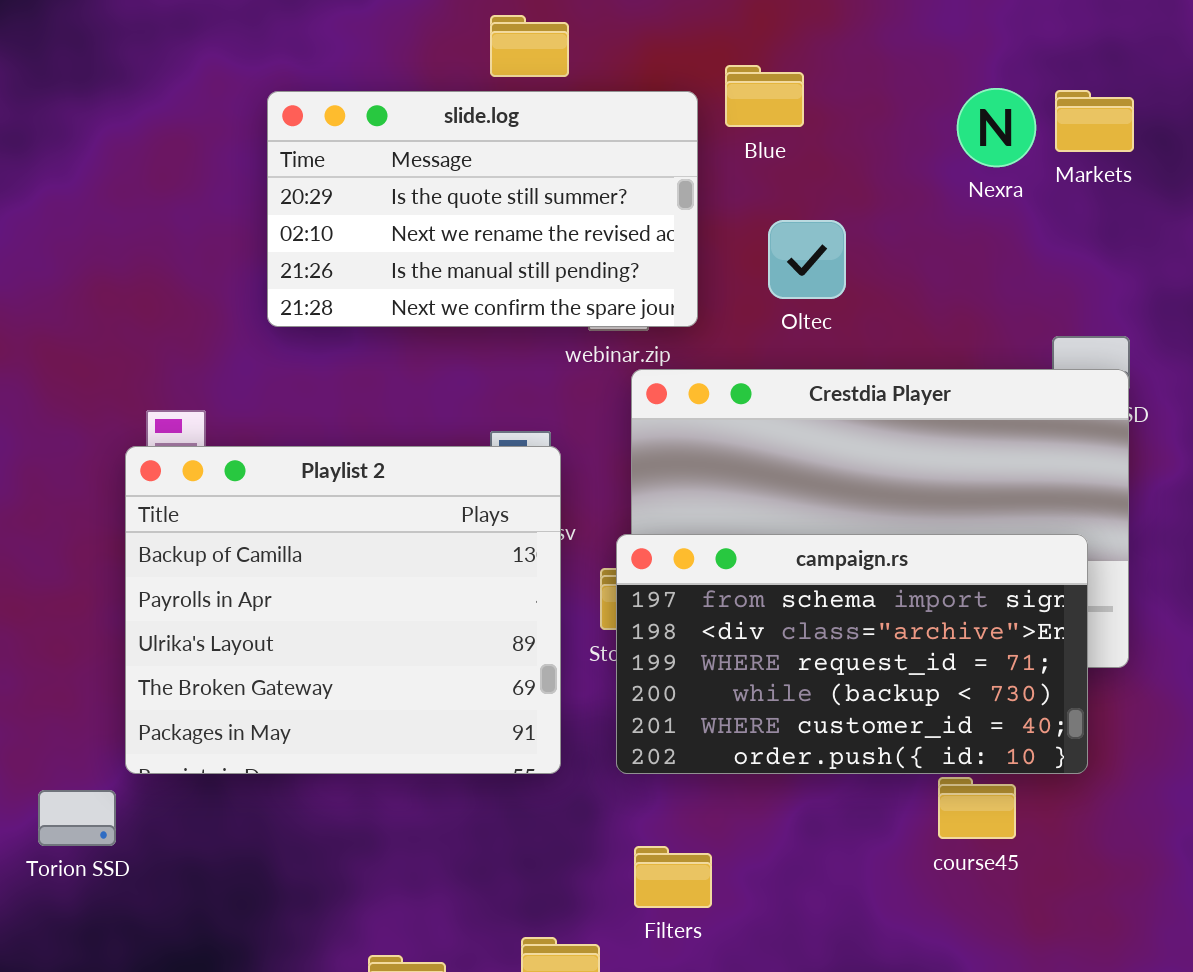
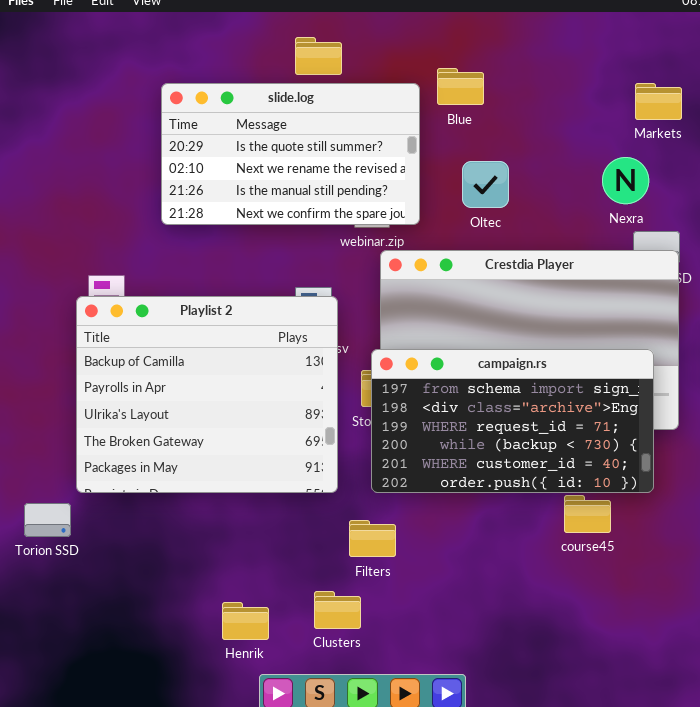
Nexra: [957,88,1036,167] -> [602,157,649,204], moved
Filters: [634,846,712,908] -> [349,520,396,557], moved

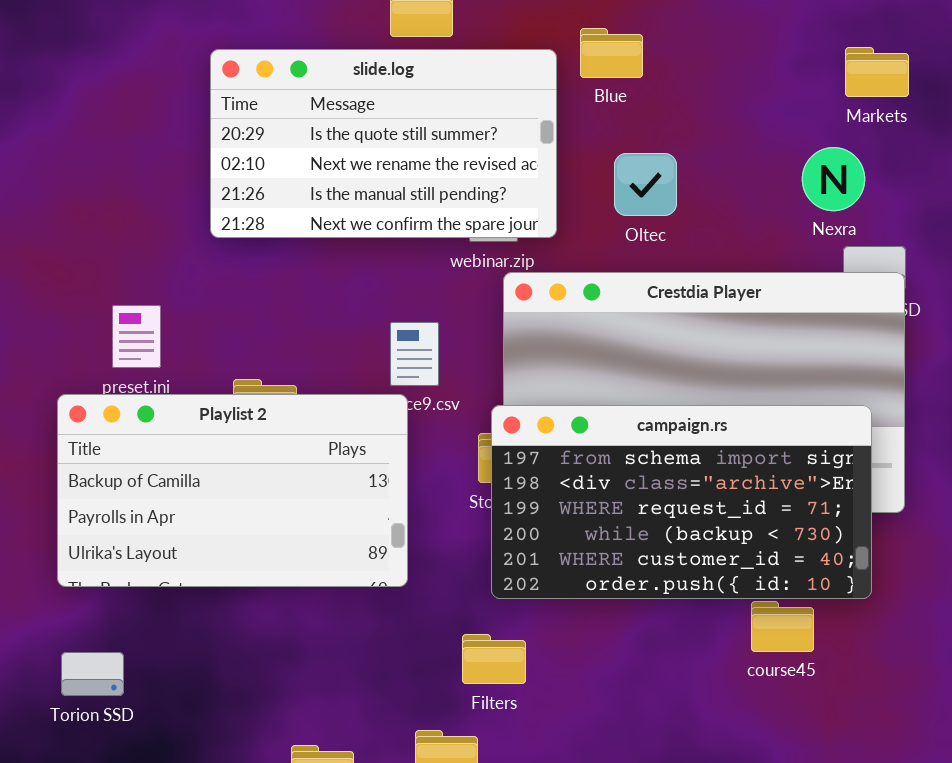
Playlist 2: [76,296,338,493] -> [57,394,408,587], moved, resized
Torion SSD: [24,503,71,537] -> [61,652,124,696], moved

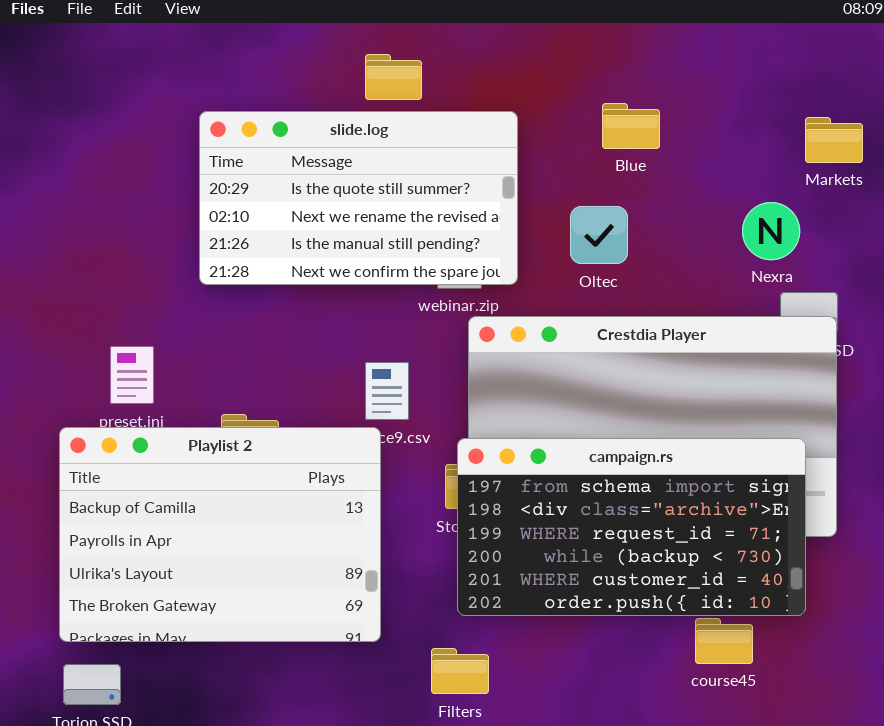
Blue: [580,28,643,78] -> [602,103,660,149], moved
Markets: [845,47,909,97] -> [805,117,863,163], moved
Playlist 2: [57,394,408,587] -> [59,427,381,642], resized

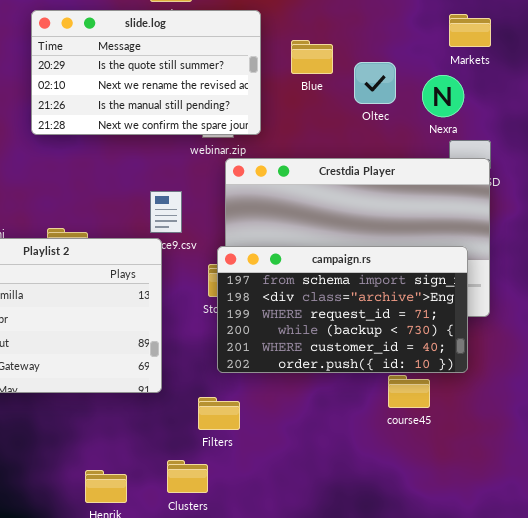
Blue: [602,103,660,149] -> [291,40,333,74], moved
Markets: [805,117,863,163] -> [449,14,491,47], moved
Oltec: [570,206,628,264] -> [354,62,396,104], moved

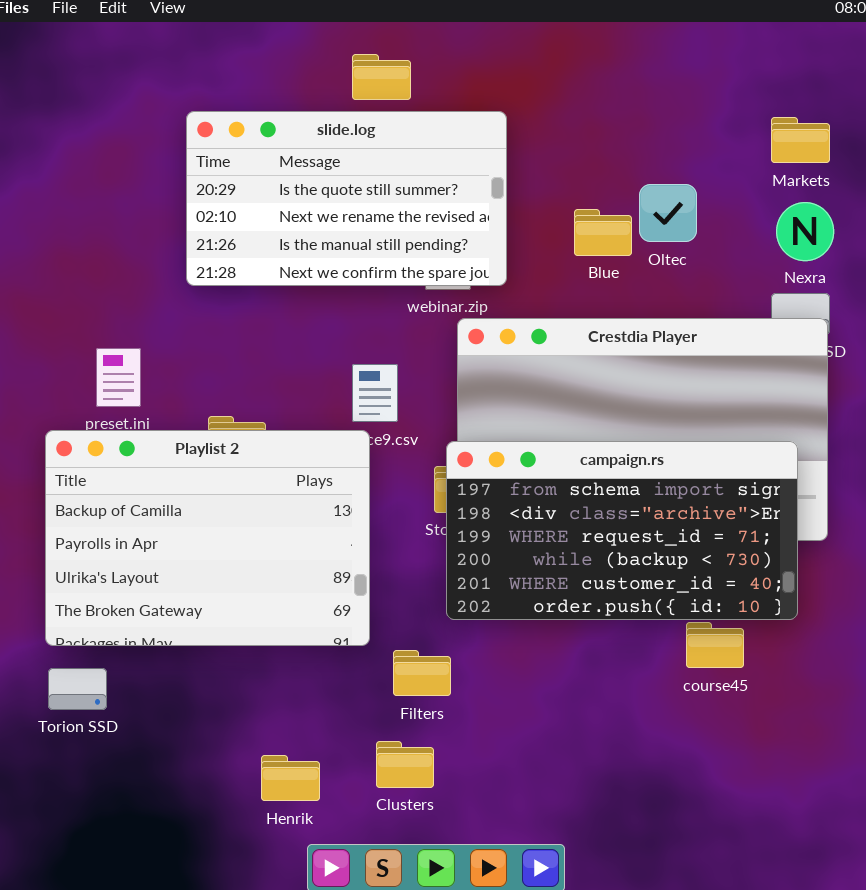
Blue: [291,40,333,74] -> [574,209,632,256], moved
Nexra: [422,75,464,117] -> [776,202,834,261], moved
Filters: [198,397,240,430] -> [393,650,451,696], moved

